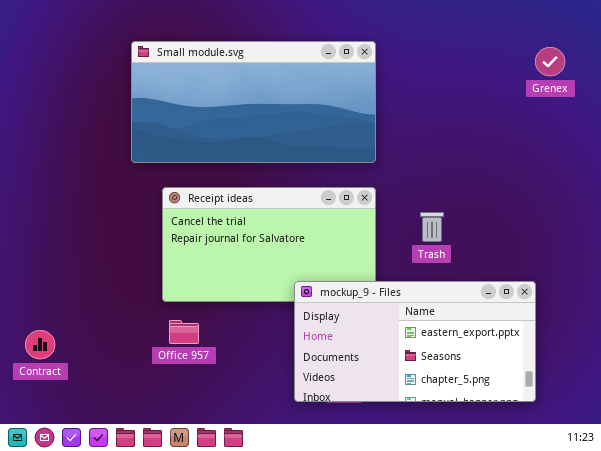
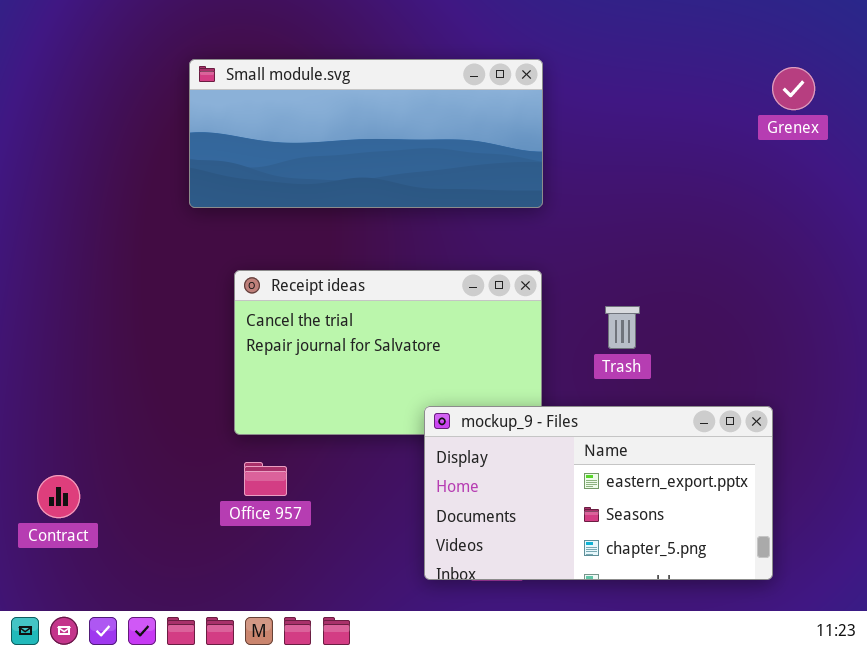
Small module.svg: [131,41,376,163] -> [189,59,543,208], resized

